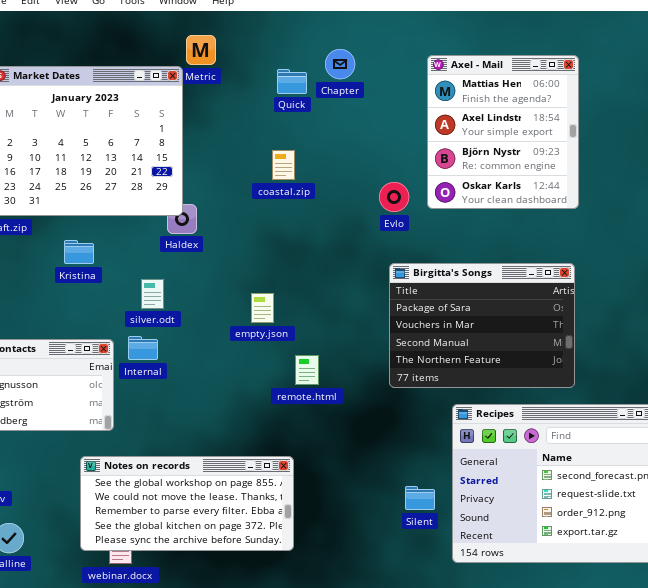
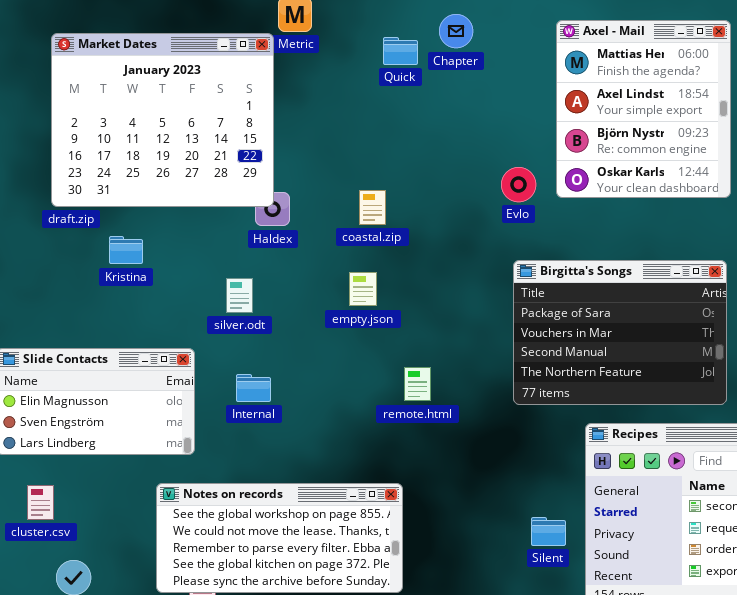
coastal.zip: [272,150,295,180] -> [359,190,386,225], moved
Kristina: [64,240,94,264] -> [109,236,143,264], moved
empty.json: [251,293,274,323] -> [349,272,377,306], moved
Internal: [128,336,158,360] -> [236,374,271,402], moved

